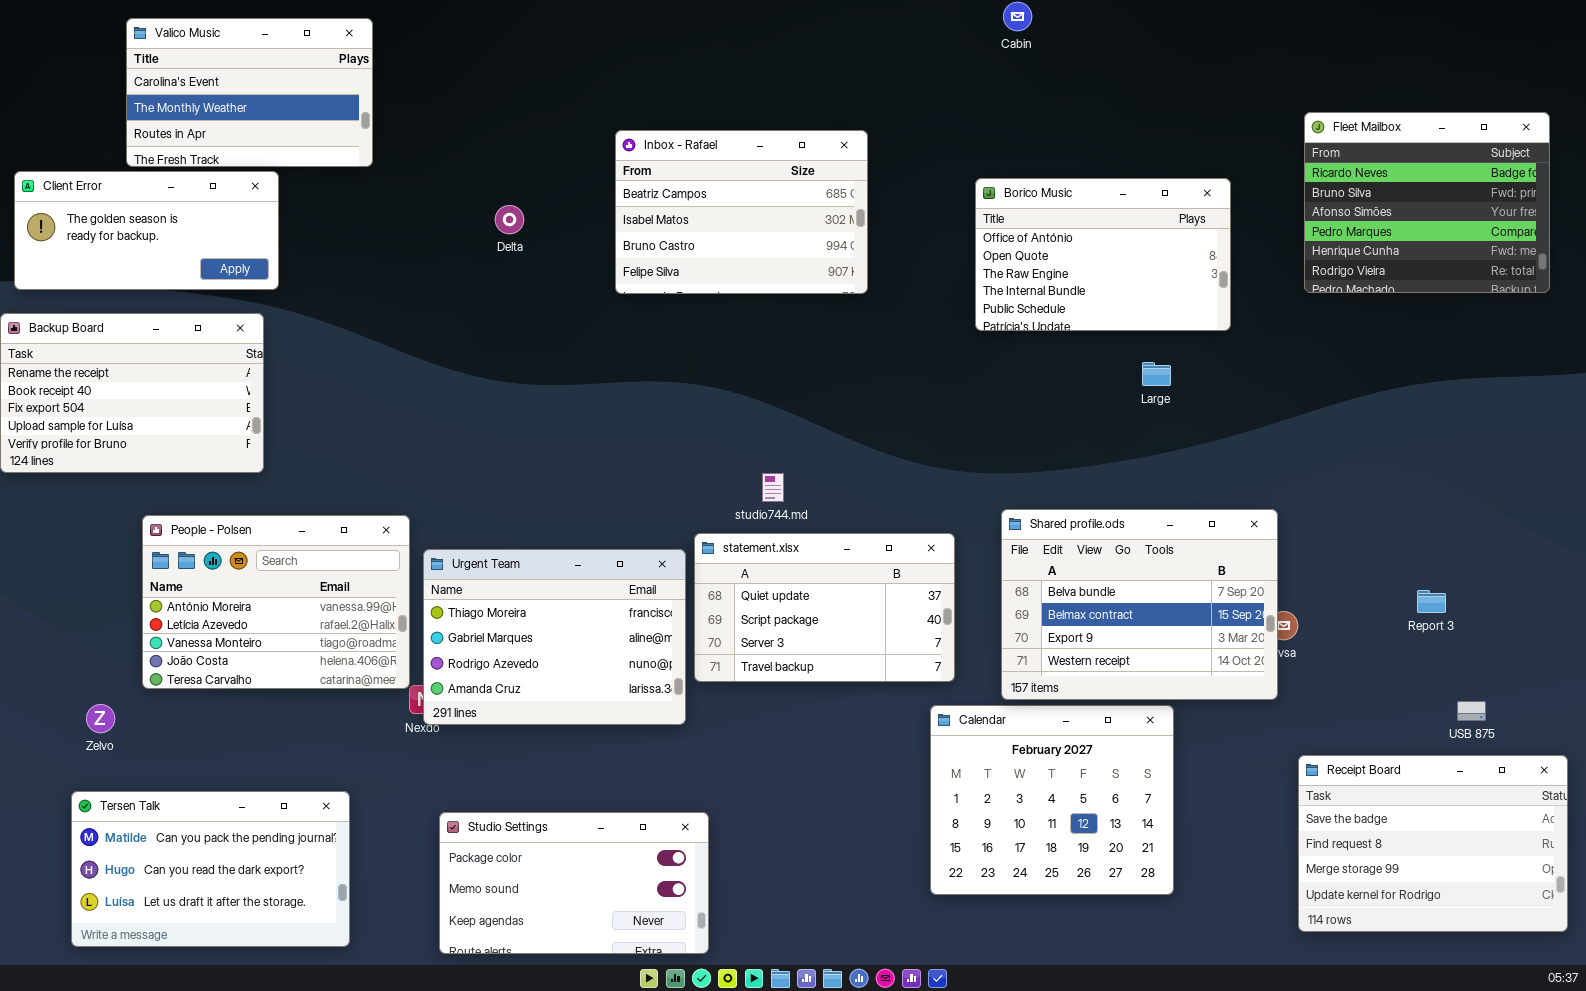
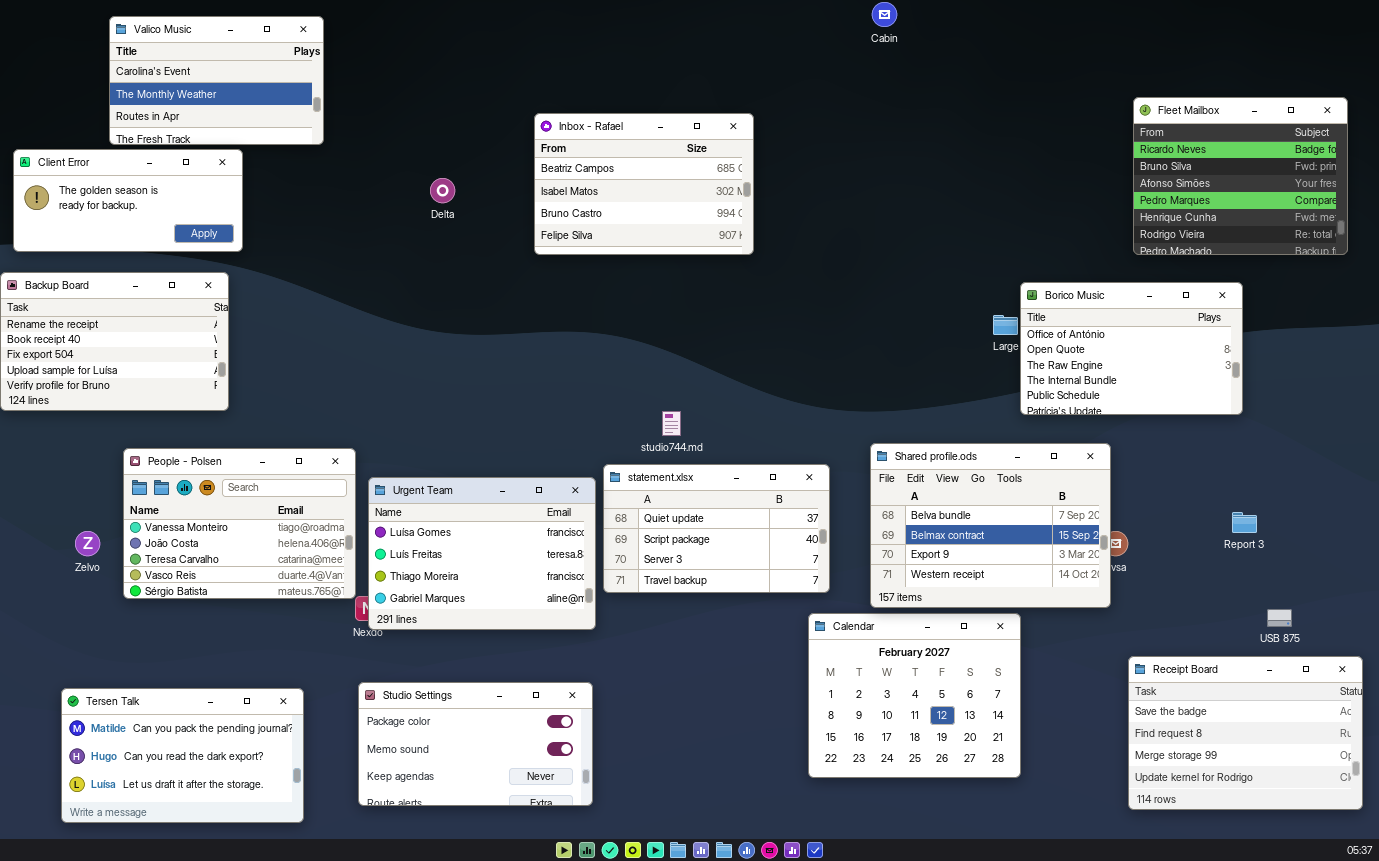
Borico Music: [975,178,1231,331] -> [1020,282,1243,415], moved
People - Polsen: [142,515,410,689] -> [123,448,356,599], scrolled down 2 rows
Urgent Team: [423,549,686,725] -> [368,477,596,630], scrolled up 2 rows
Zelvo: [86,704,115,733] -> [75,531,100,556], moved
Studio Settings: [439,812,709,954] -> [358,682,593,806], moved

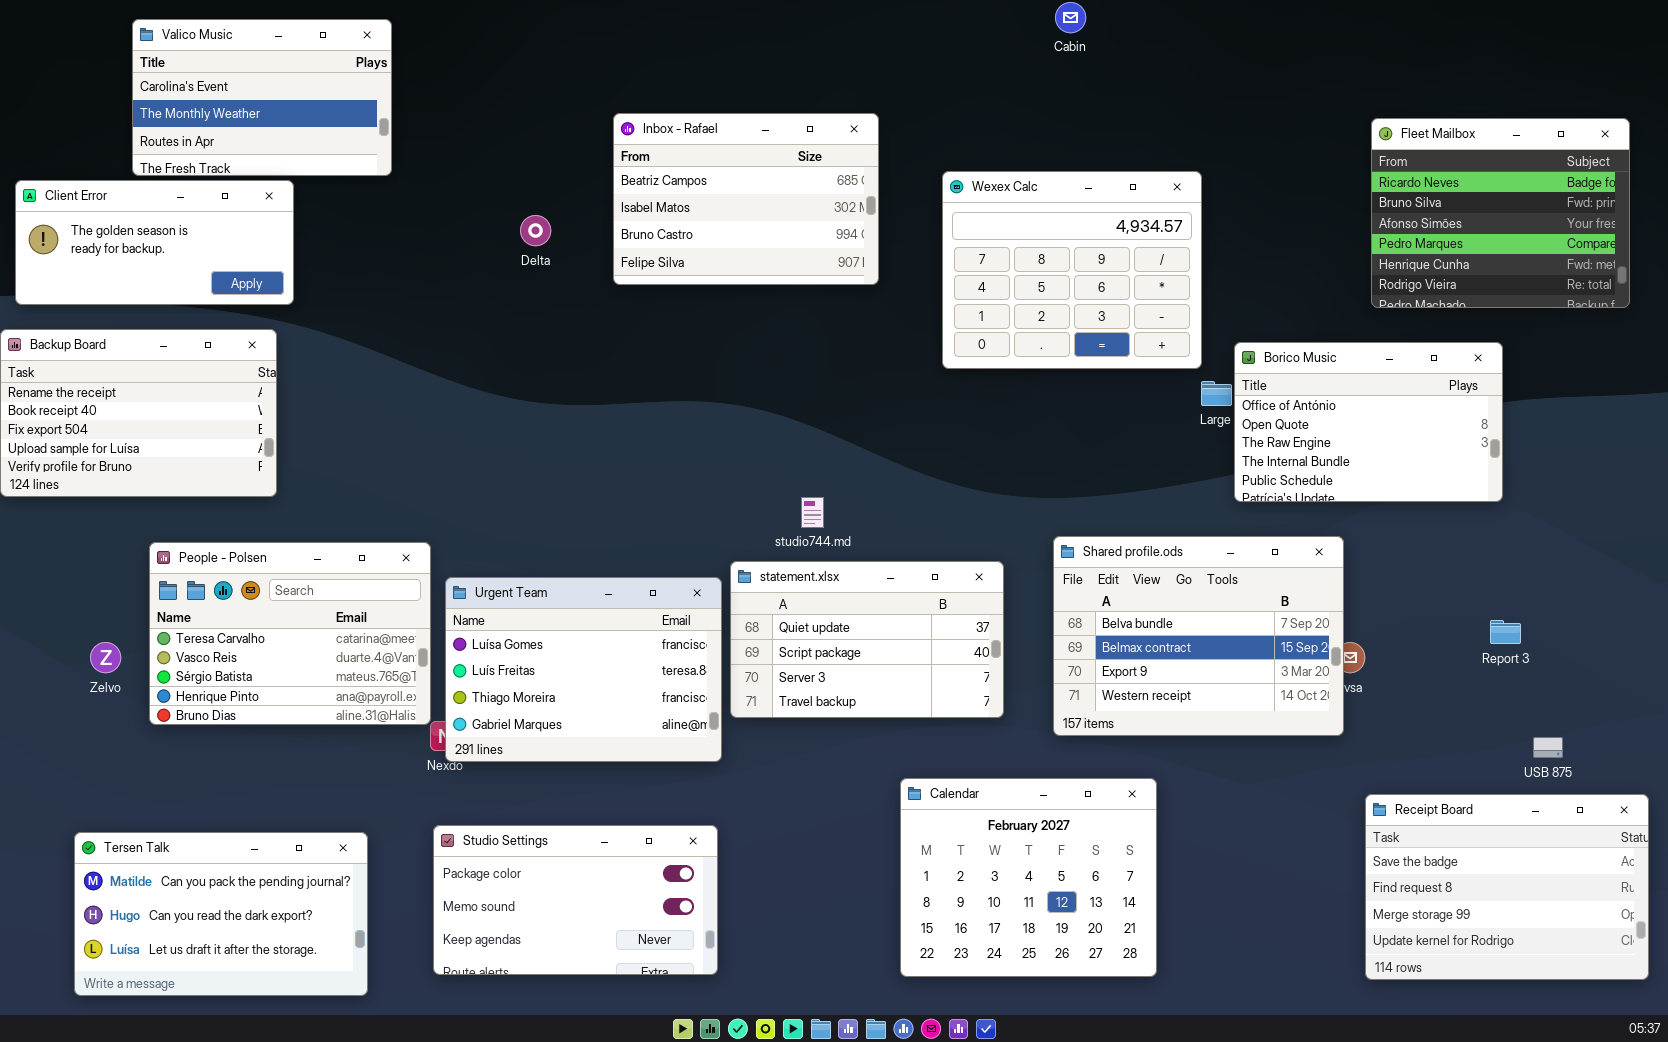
Inbox - Rafael: [534,113,754,255] -> [613,113,879,285], moved
Wexex Calc: none -> [942,171,1202,369], opened
People - Polsen: [123,448,356,599] -> [149,542,431,725], scrolled down 2 rows
Calendar: [808,613,1021,778] -> [900,778,1157,977], moved

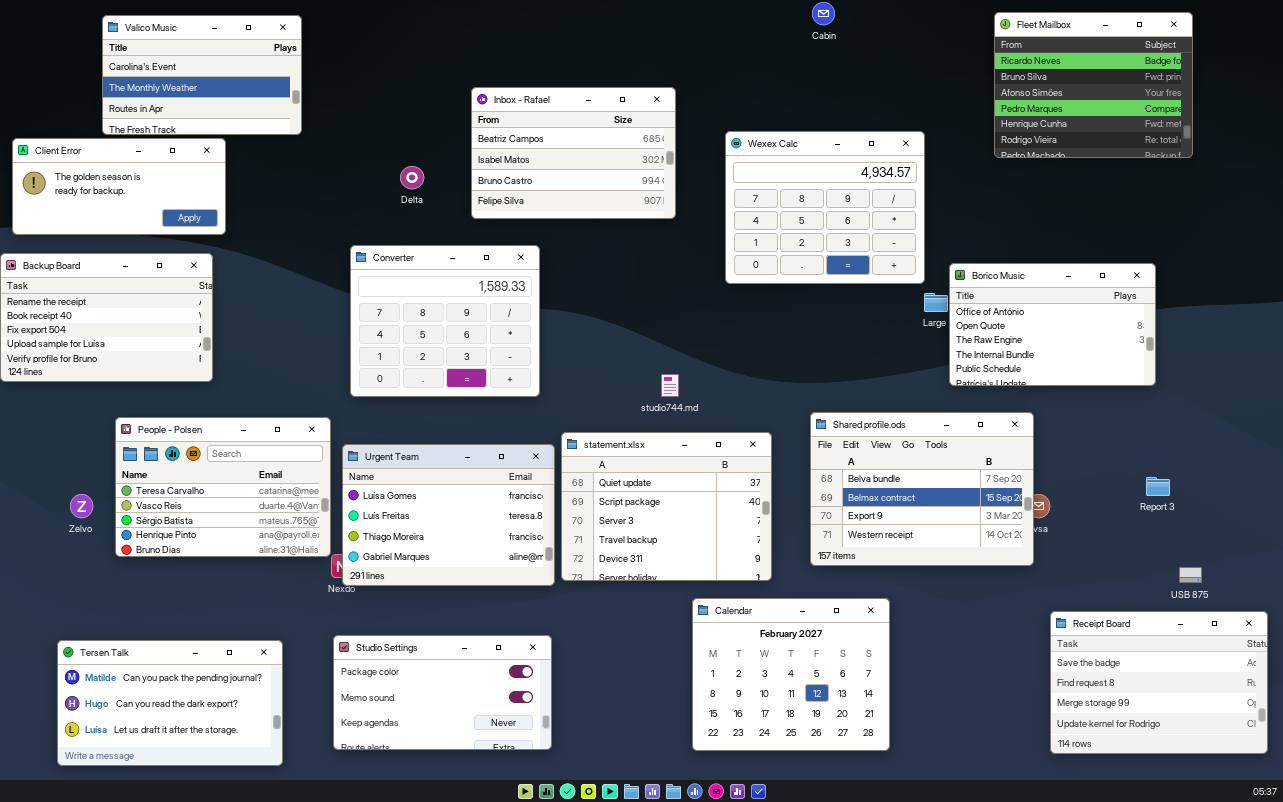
Fleet Mailbox: [1371,118,1630,308] -> [994,12,1193,158], moved
Converter: none -> [350,245,540,397], opened
studio744.md: [801,497,824,528] -> [661,374,679,397], moved
statement.xlsx: [730,561,1004,718] -> [561,432,772,581], resized

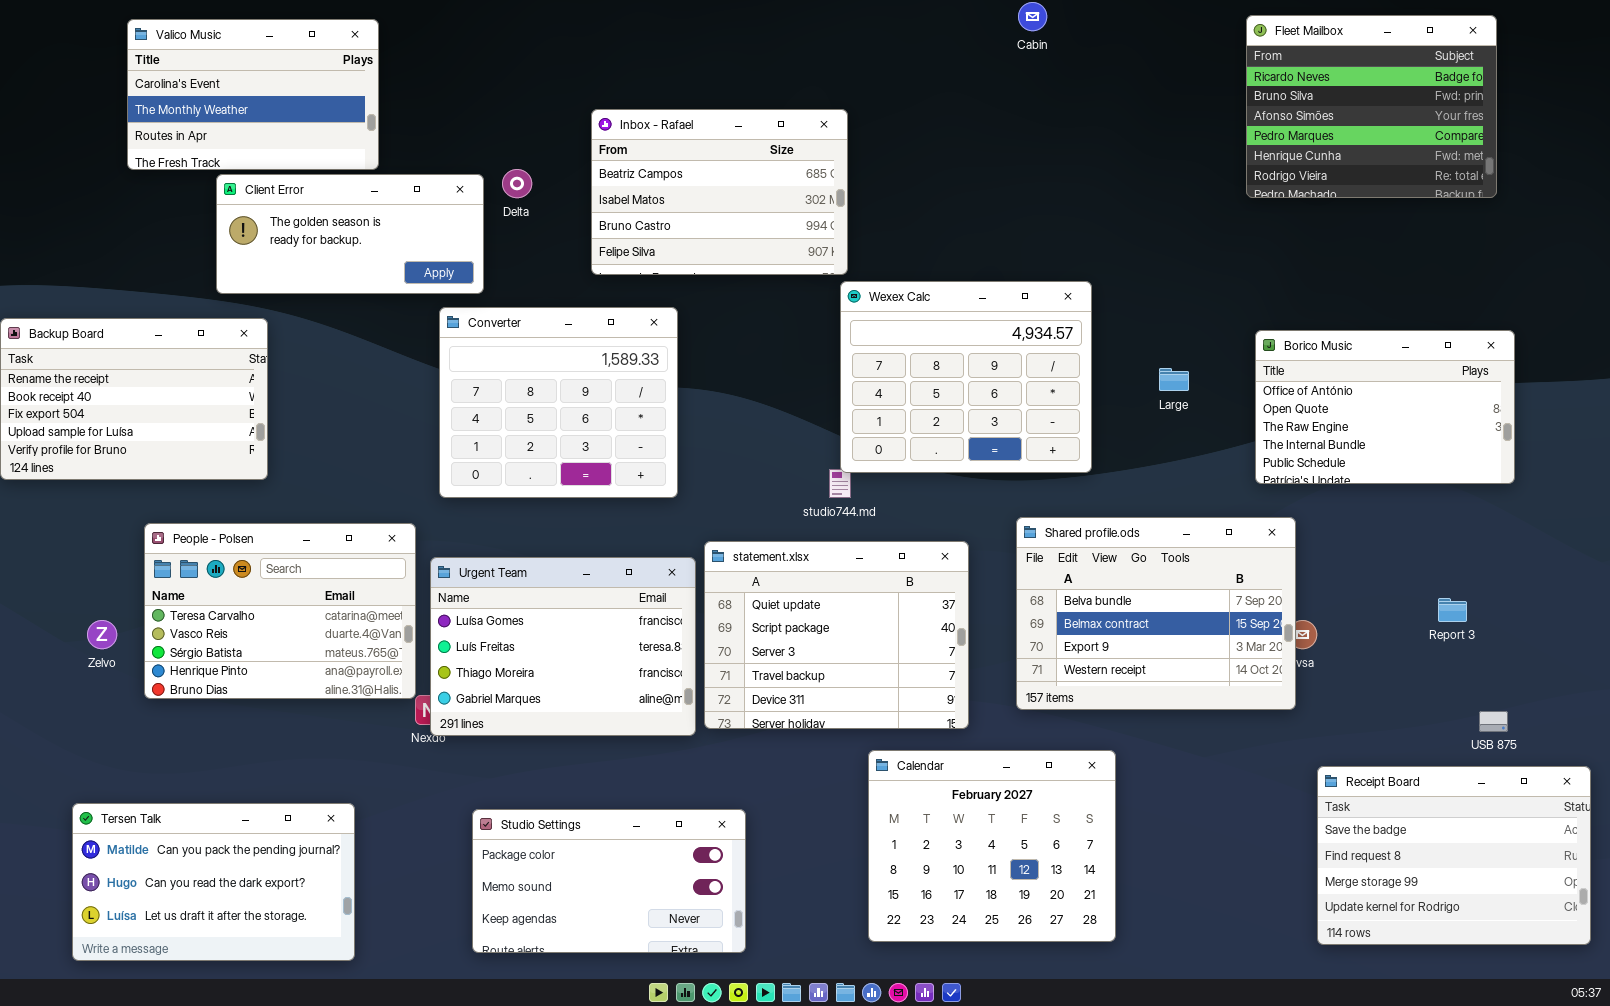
Wexex Calc: [725,131,925,284] -> [840,281,1092,473], moved
Client Error: [12,138,226,235] -> [216,174,484,294], moved
Delta: [400,166,424,189] -> [502,169,532,198], moved
Borico Music: [949,263,1156,386] -> [1255,330,1515,484], moved
Studio Settings: [333,635,552,750] -> [472,809,746,953], moved

